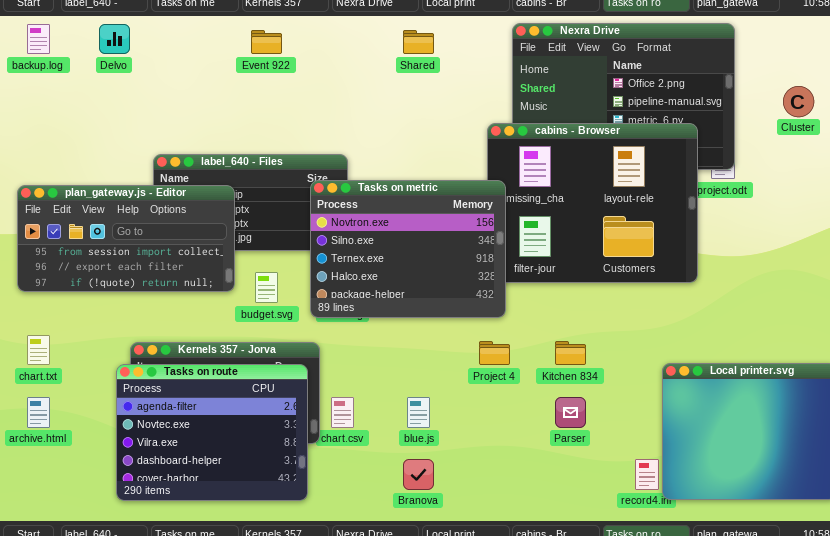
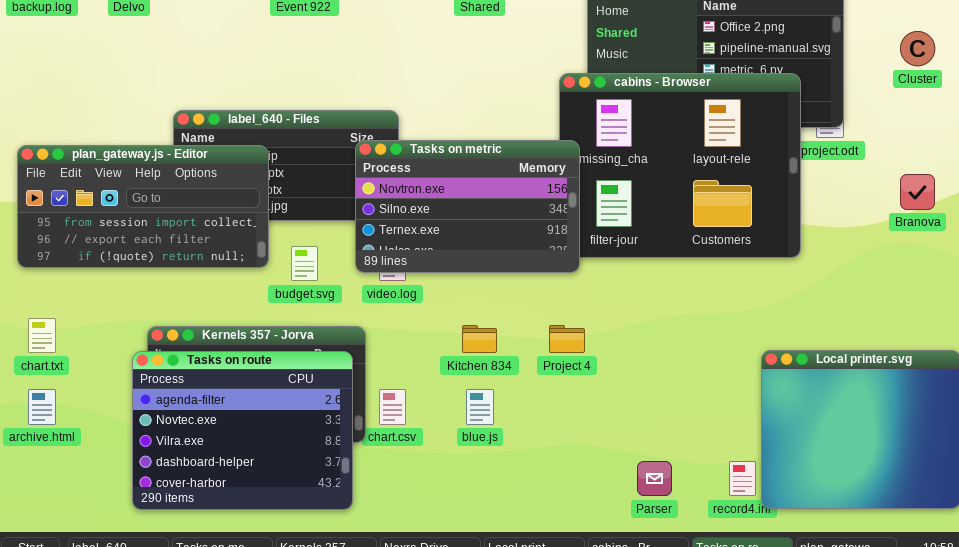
Tasks on metric: [310,180,506,318] -> [355,140,580,273], resized
Kitchen 834: [555,341,586,365] -> [462,325,497,353], moved
Parser: [555,397,586,428] -> [637,461,672,496], moved
Branova: [403,459,434,490] -> [900,174,935,210], moved

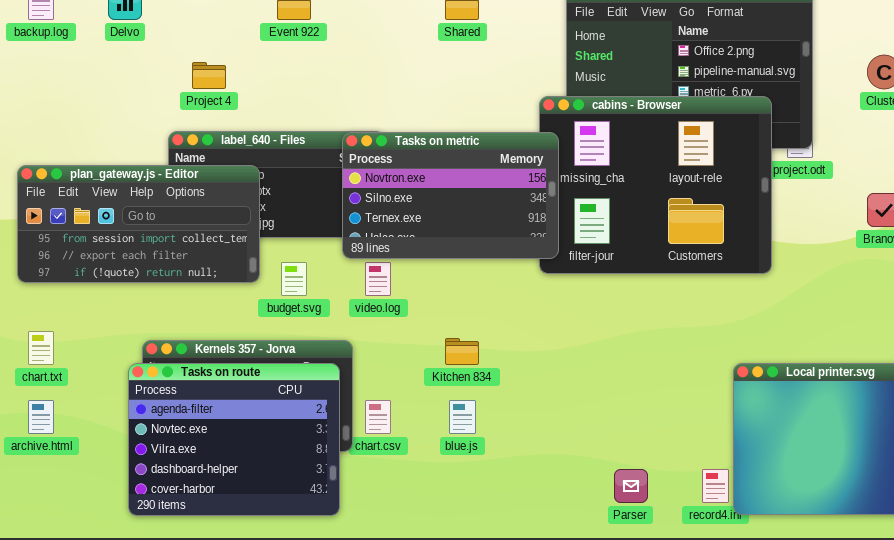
Tasks on metric: [355,140,580,273] -> [342,132,559,259], moved
Project 4: [549,325,585,353] -> [192,62,226,89], moved

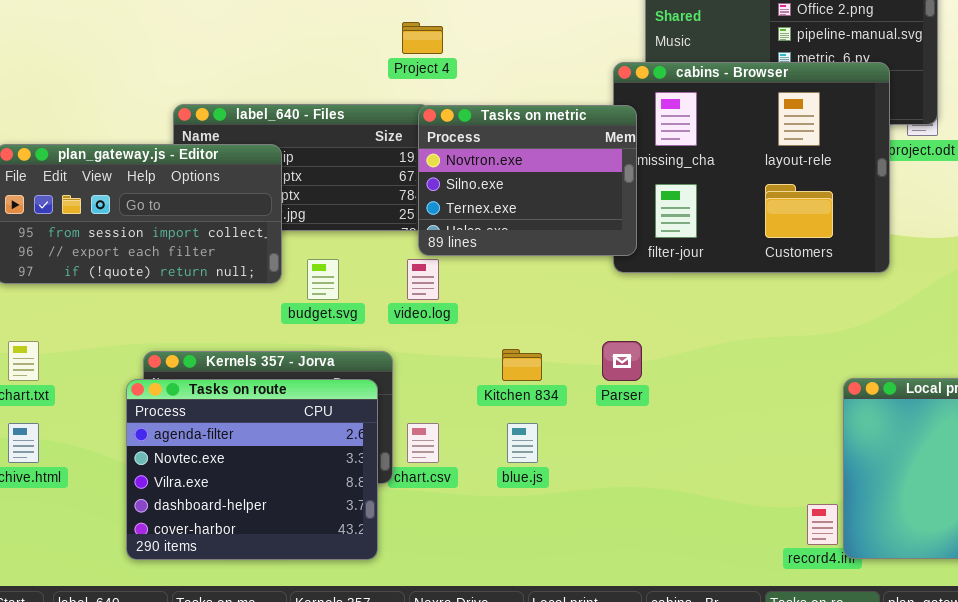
Project 4: [192,62,226,89] -> [402,22,443,54], moved
Tasks on metric: [342,132,559,259] -> [418,105,637,256], resized
Parser: [614,469,648,503] -> [602,341,642,381], moved

